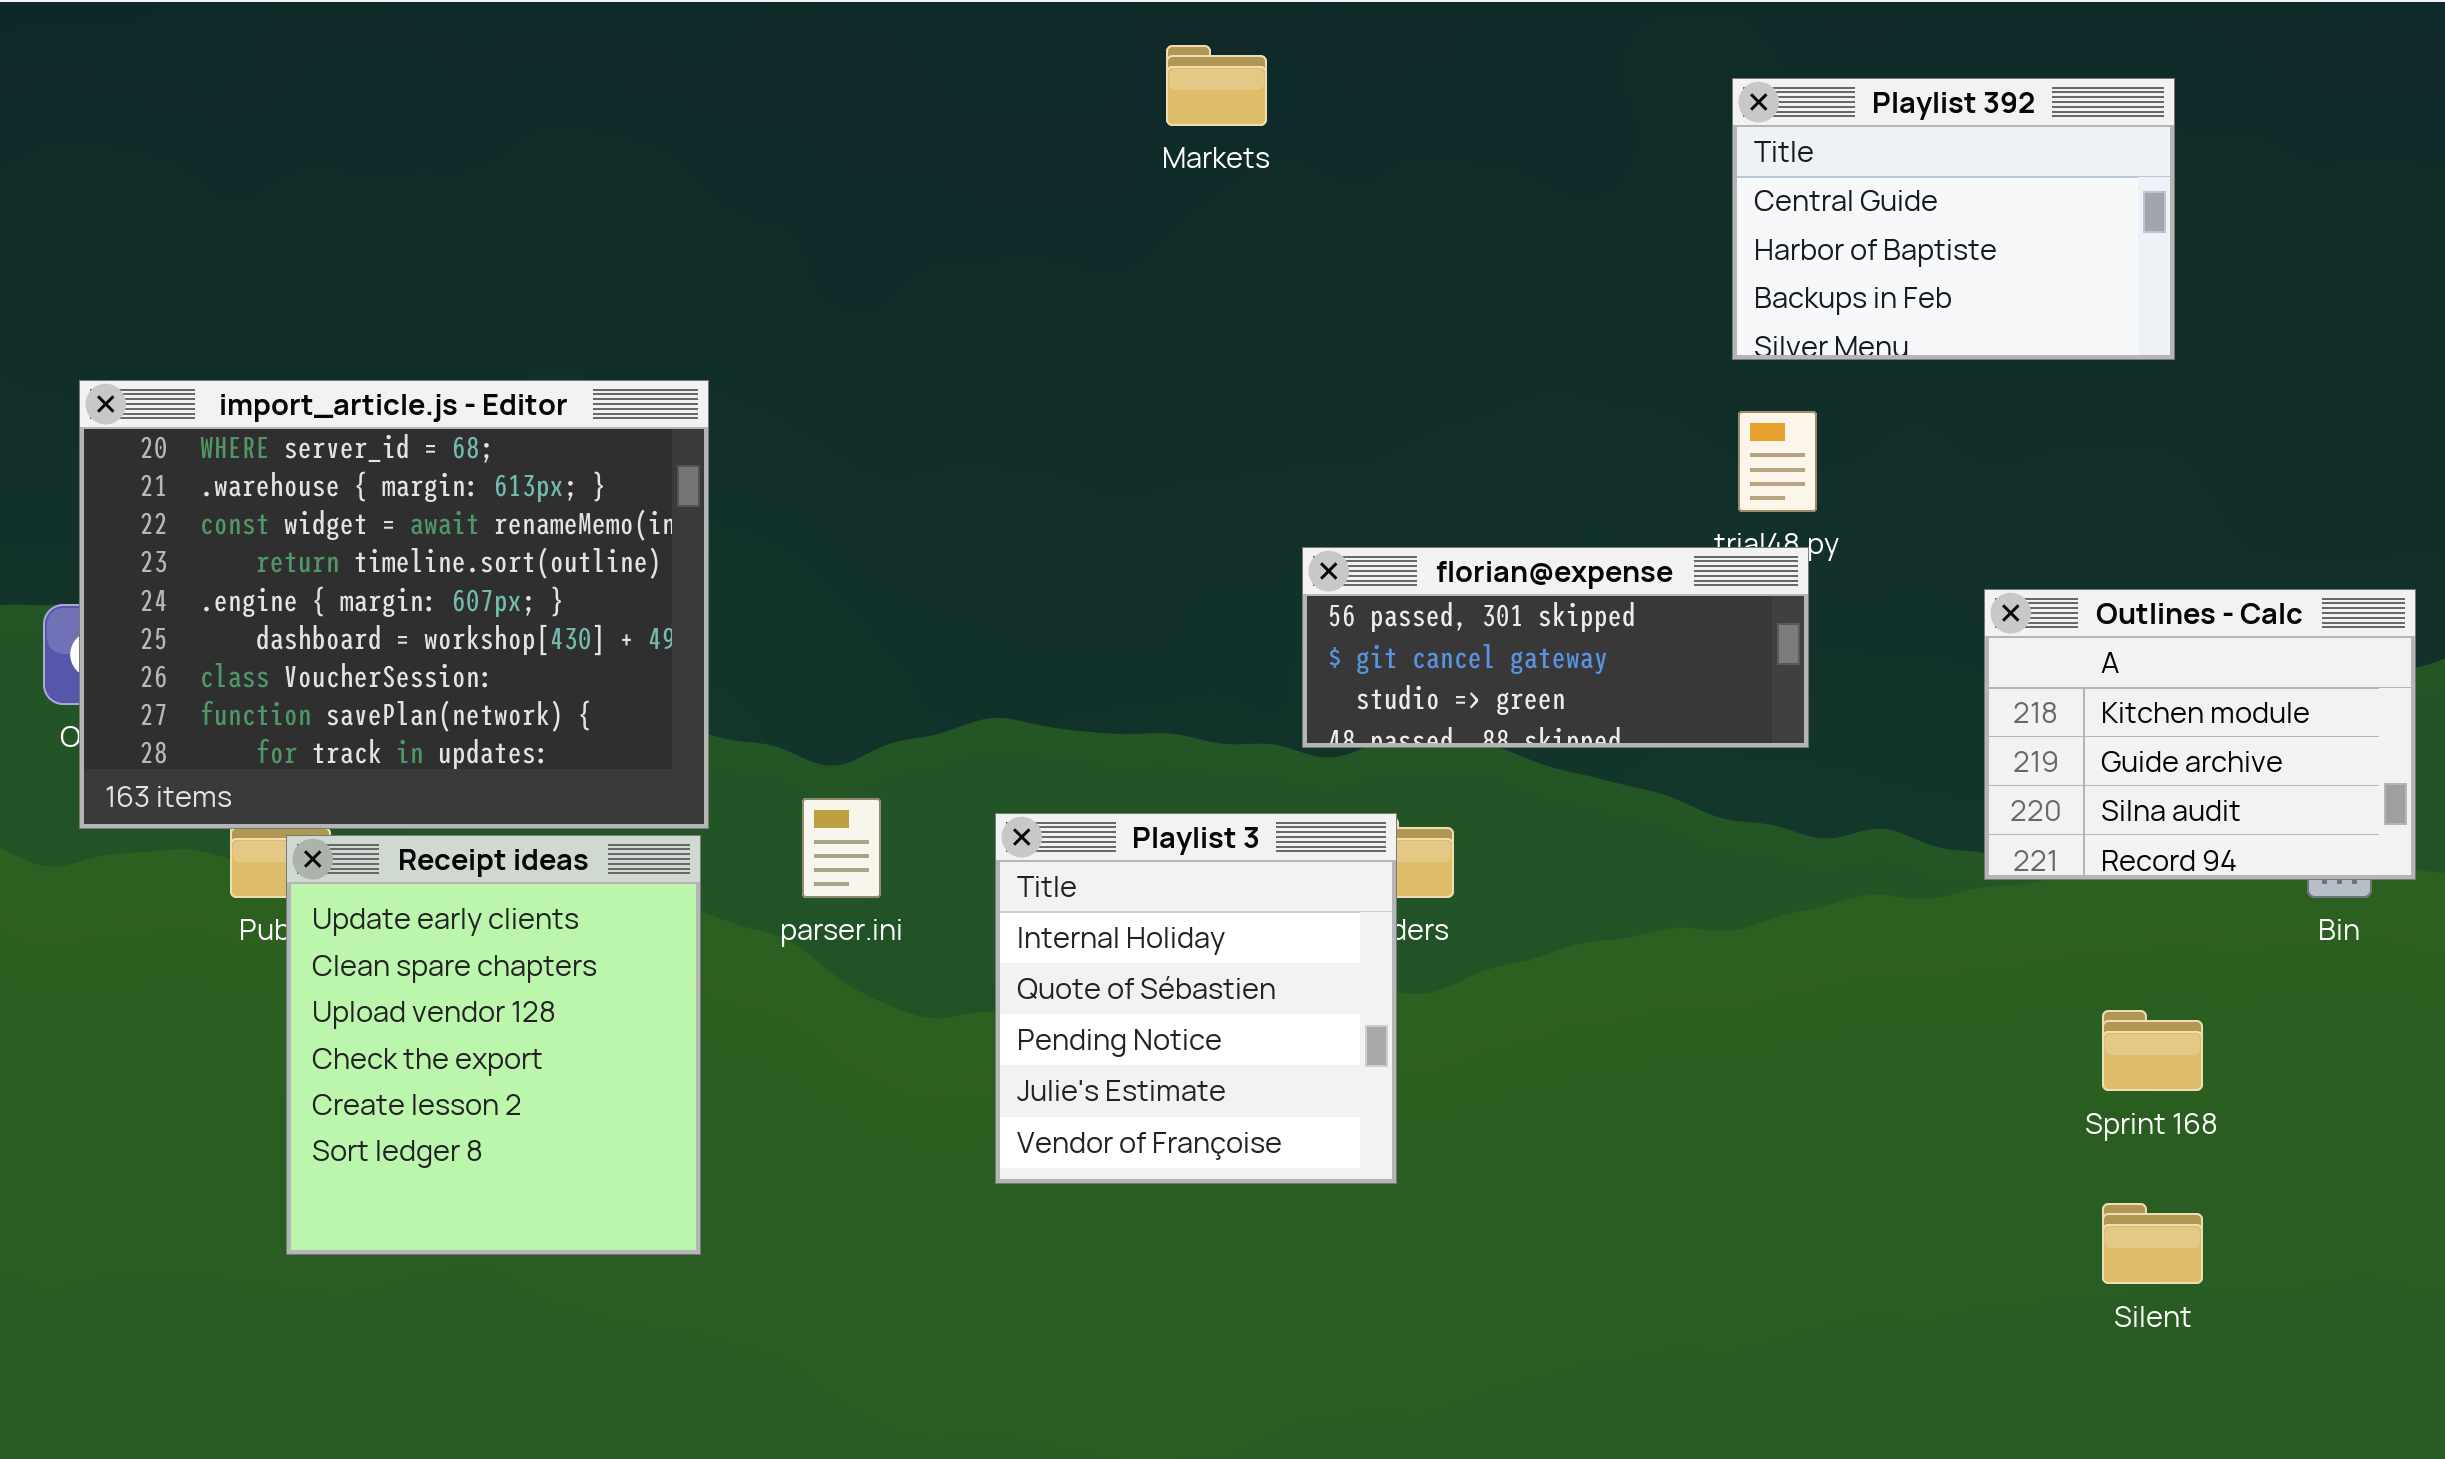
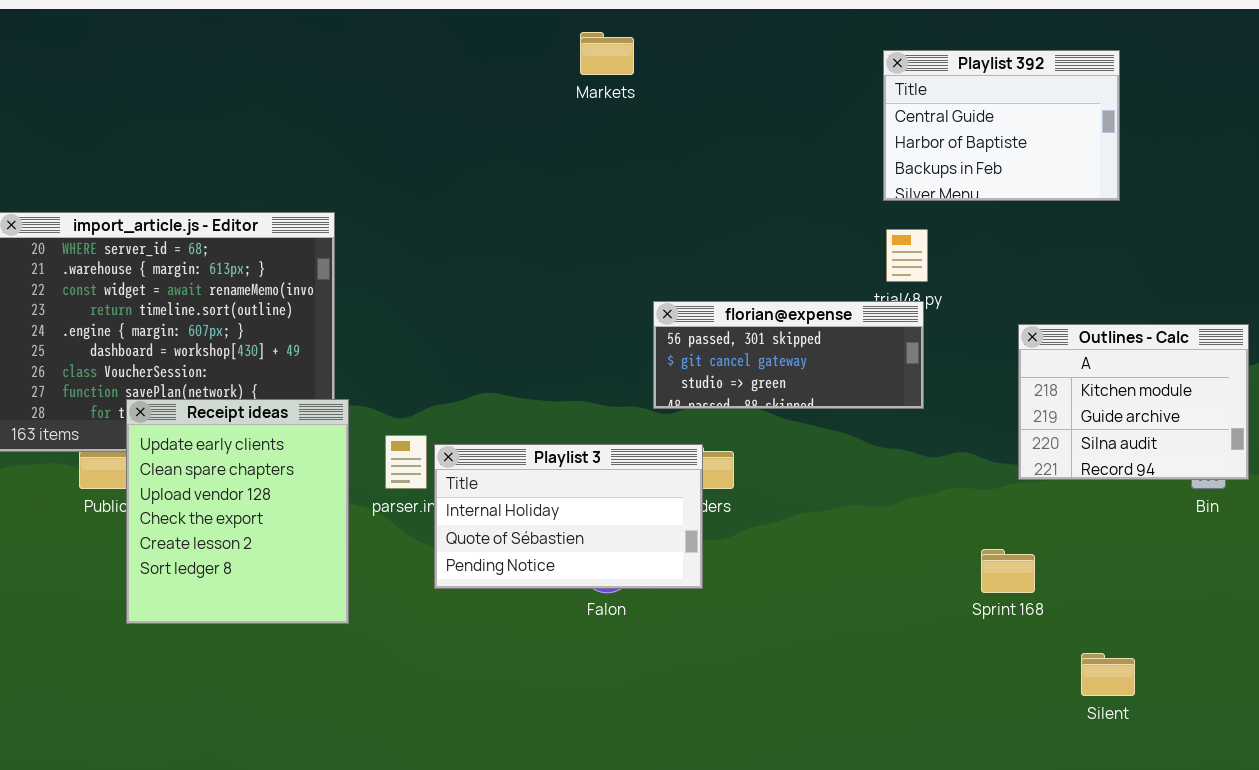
Playlist 3: [995,813,1397,1184] -> [434,444,703,589], resized
Receipt ideas: [286,835,701,1255] -> [126,399,349,624], moved
Sprint 168: [2102,1010,2203,1091] -> [981,549,1035,593], moved

